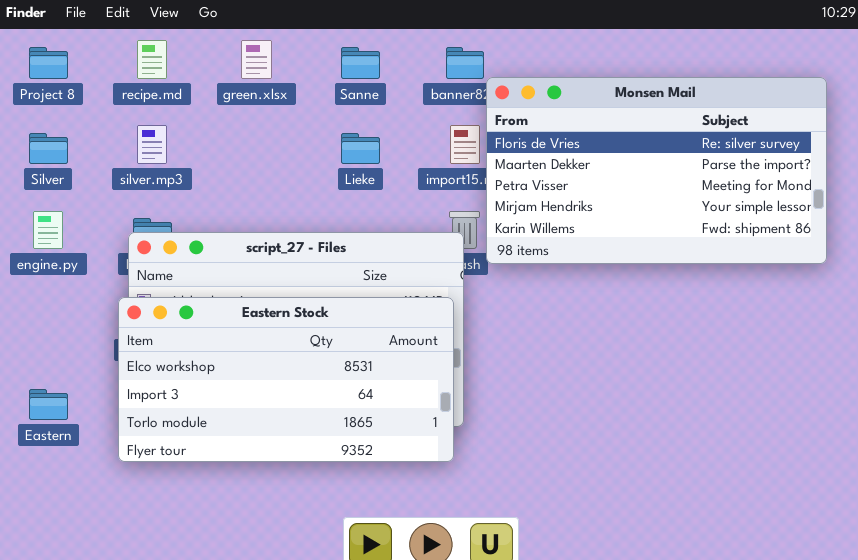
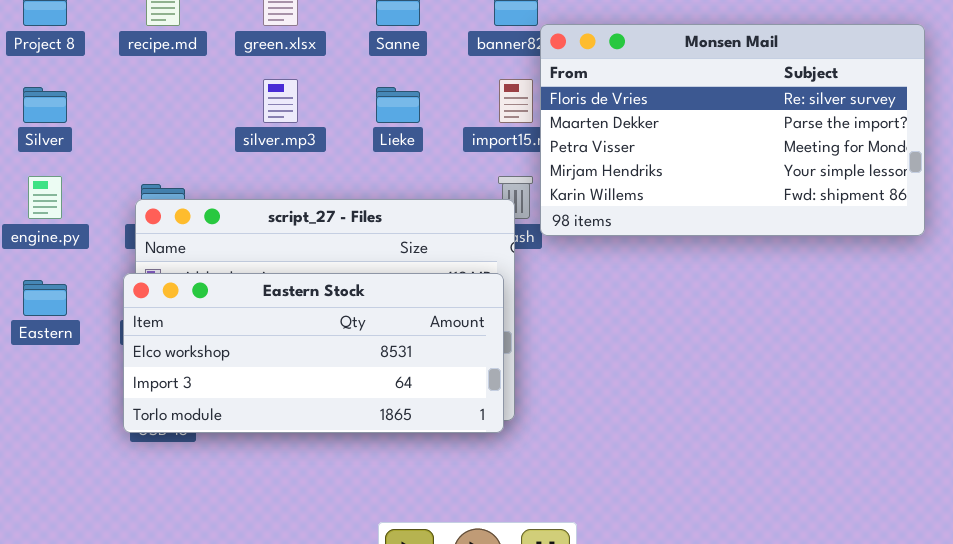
silver.mp3: [137,125,167,164] -> [263,79,298,123], moved
Eastern Stock: [118,297,454,462] -> [123,273,504,433], resized
Eastern: [29,389,68,420] -> [23,280,67,316], moved

